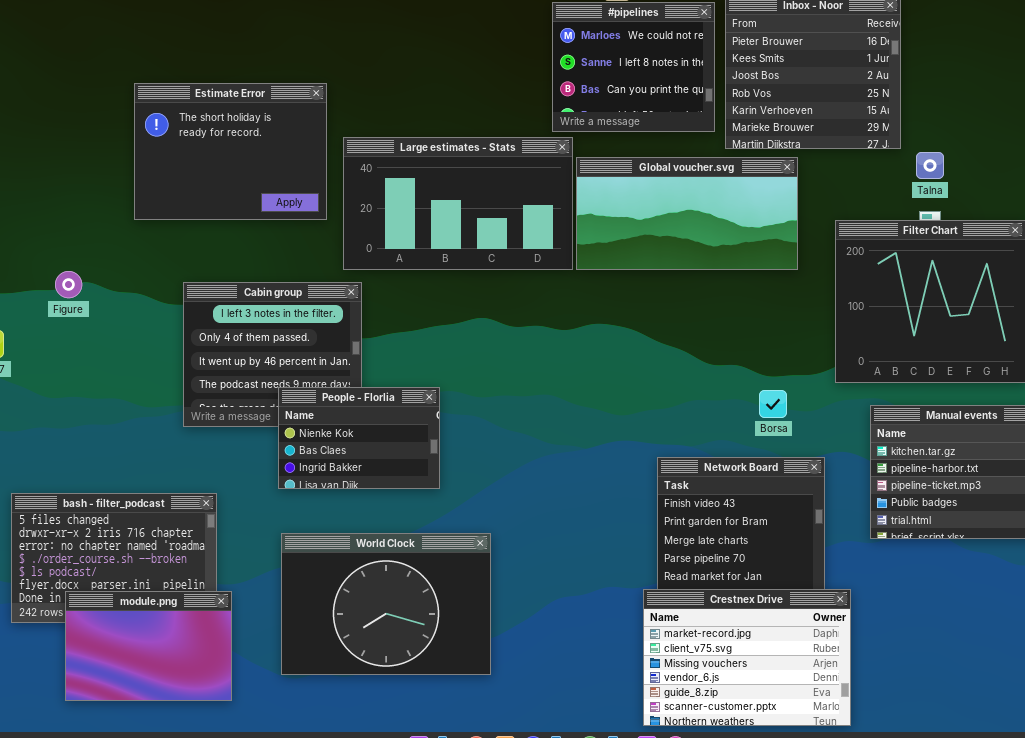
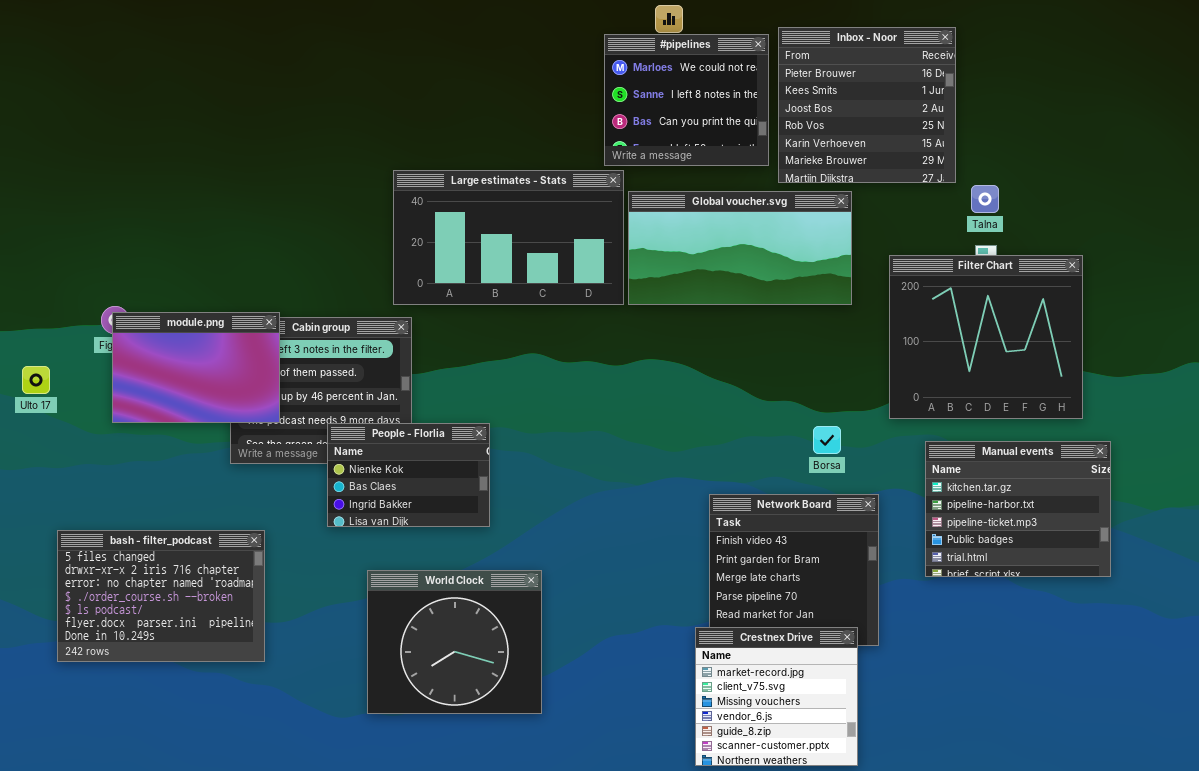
Estimate Error: [134,83,327,220] -> none, closed
World Clock: [281,533,491,675] -> [367,570,542,714], resized
Crestnex Drive: [643,589,851,726] -> [695,627,858,766], resized
module.png: [65,591,232,701] -> [112,312,280,423], moved

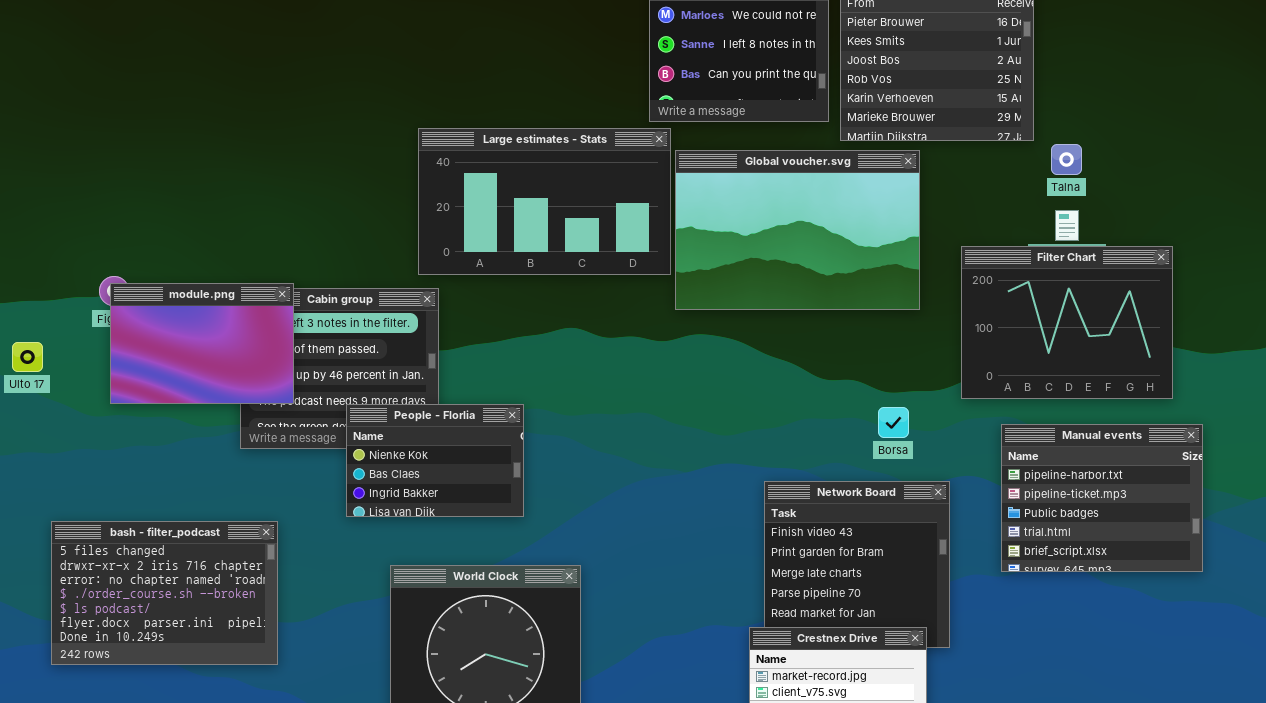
Global voucher.svg: [628,191,852,305] -> [675,150,920,310], resized
Filter Chart: [889,255,1083,419] -> [961,246,1173,399], resized
Manual events: [925,441,1111,577] -> [1001,424,1203,572], scrolled down 1 row

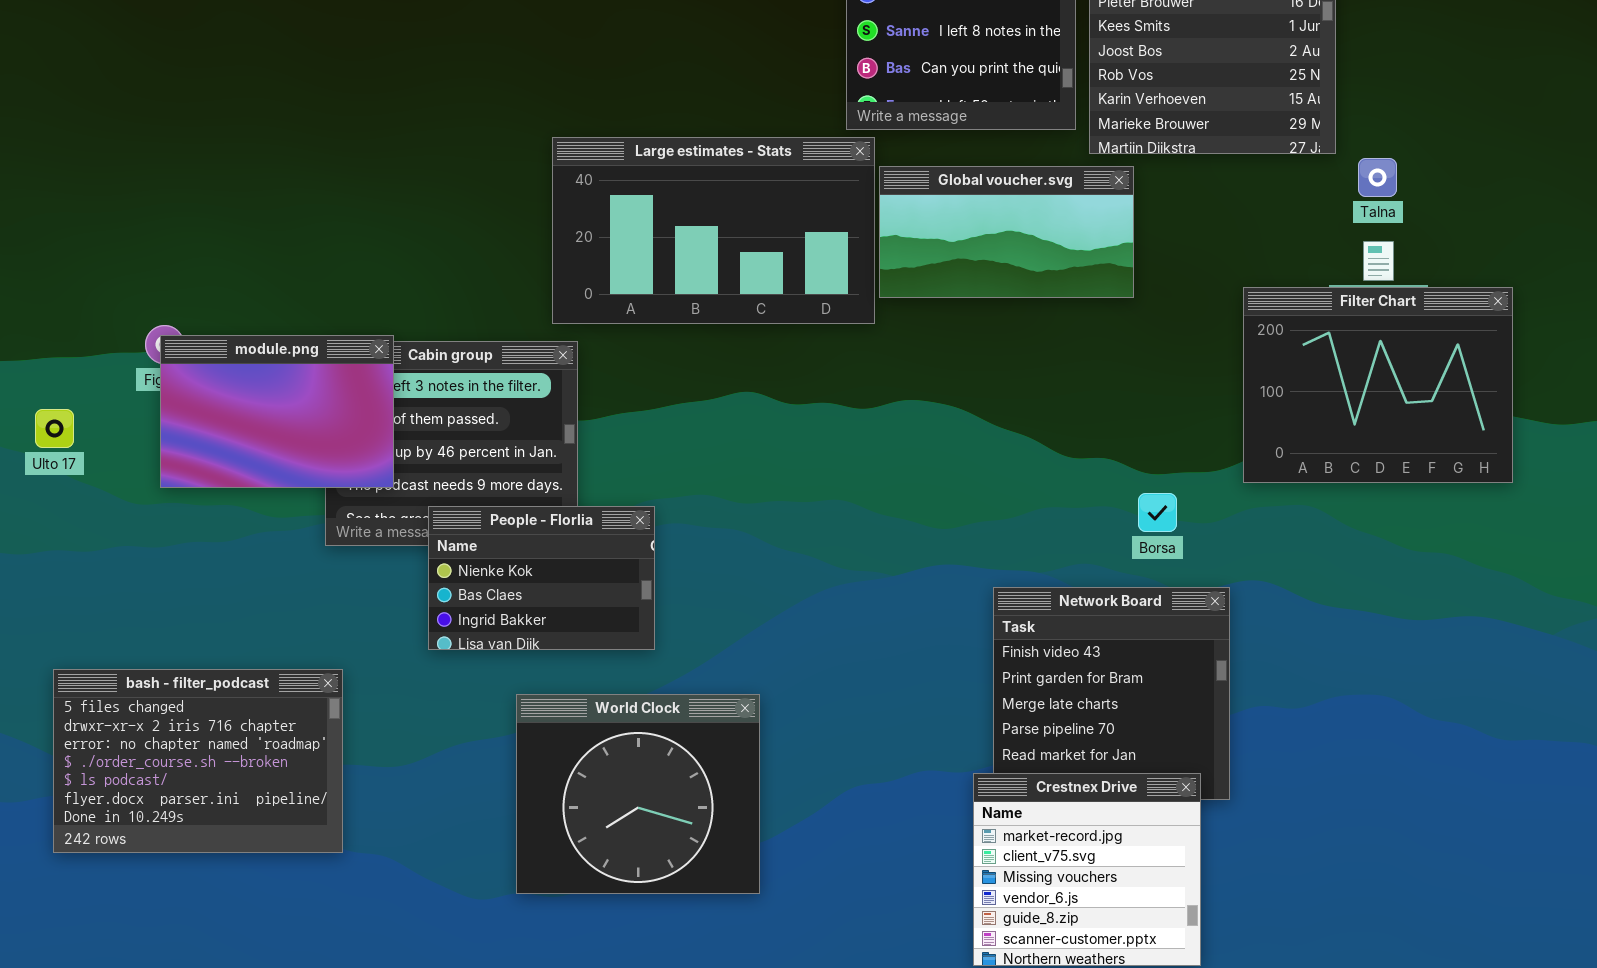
Global voucher.svg: [675,150,920,310] -> [879,166,1134,298], resized
People - Florlia: [346,404,524,517] -> [428,506,655,650], moved
Manual events: [1001,424,1203,572] -> none, closed
bash - filter_podcast: [51,521,278,665] -> [53,669,343,853], moved

